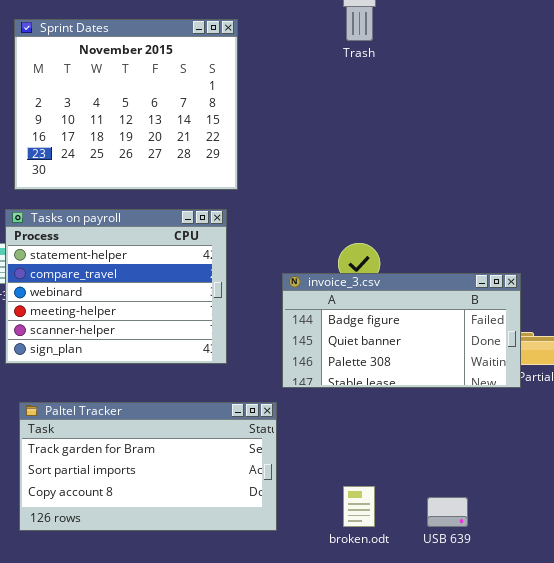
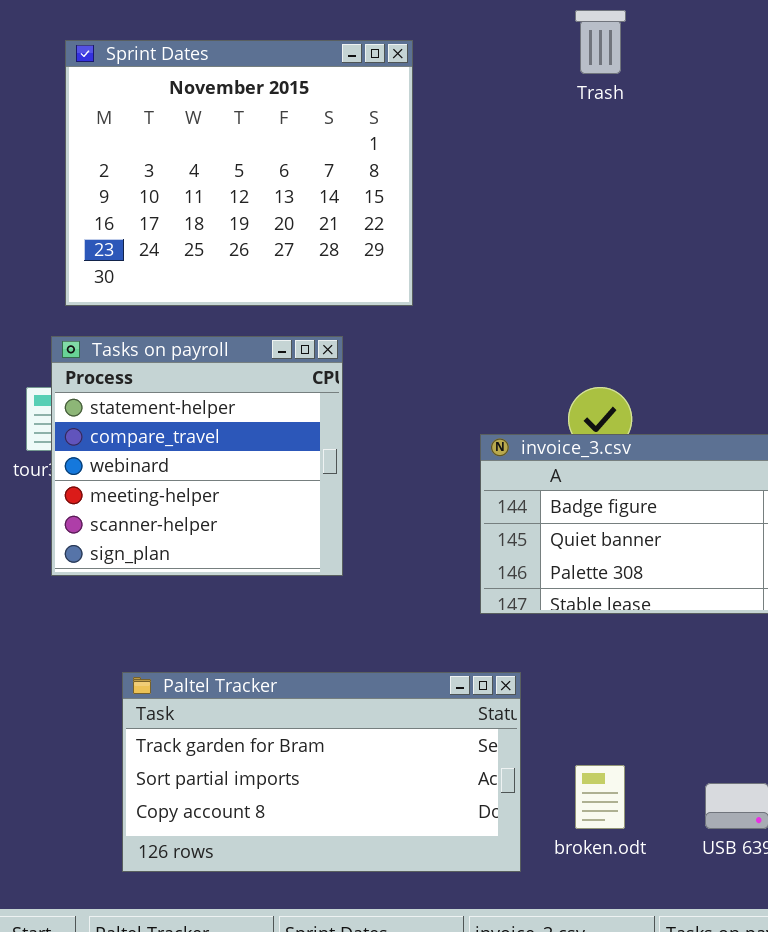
Tasks on payroll: [5,209,227,364] -> [51,336,343,576], resized
Paltel Tracker: [19,402,277,531] -> [122,672,521,872], moved

